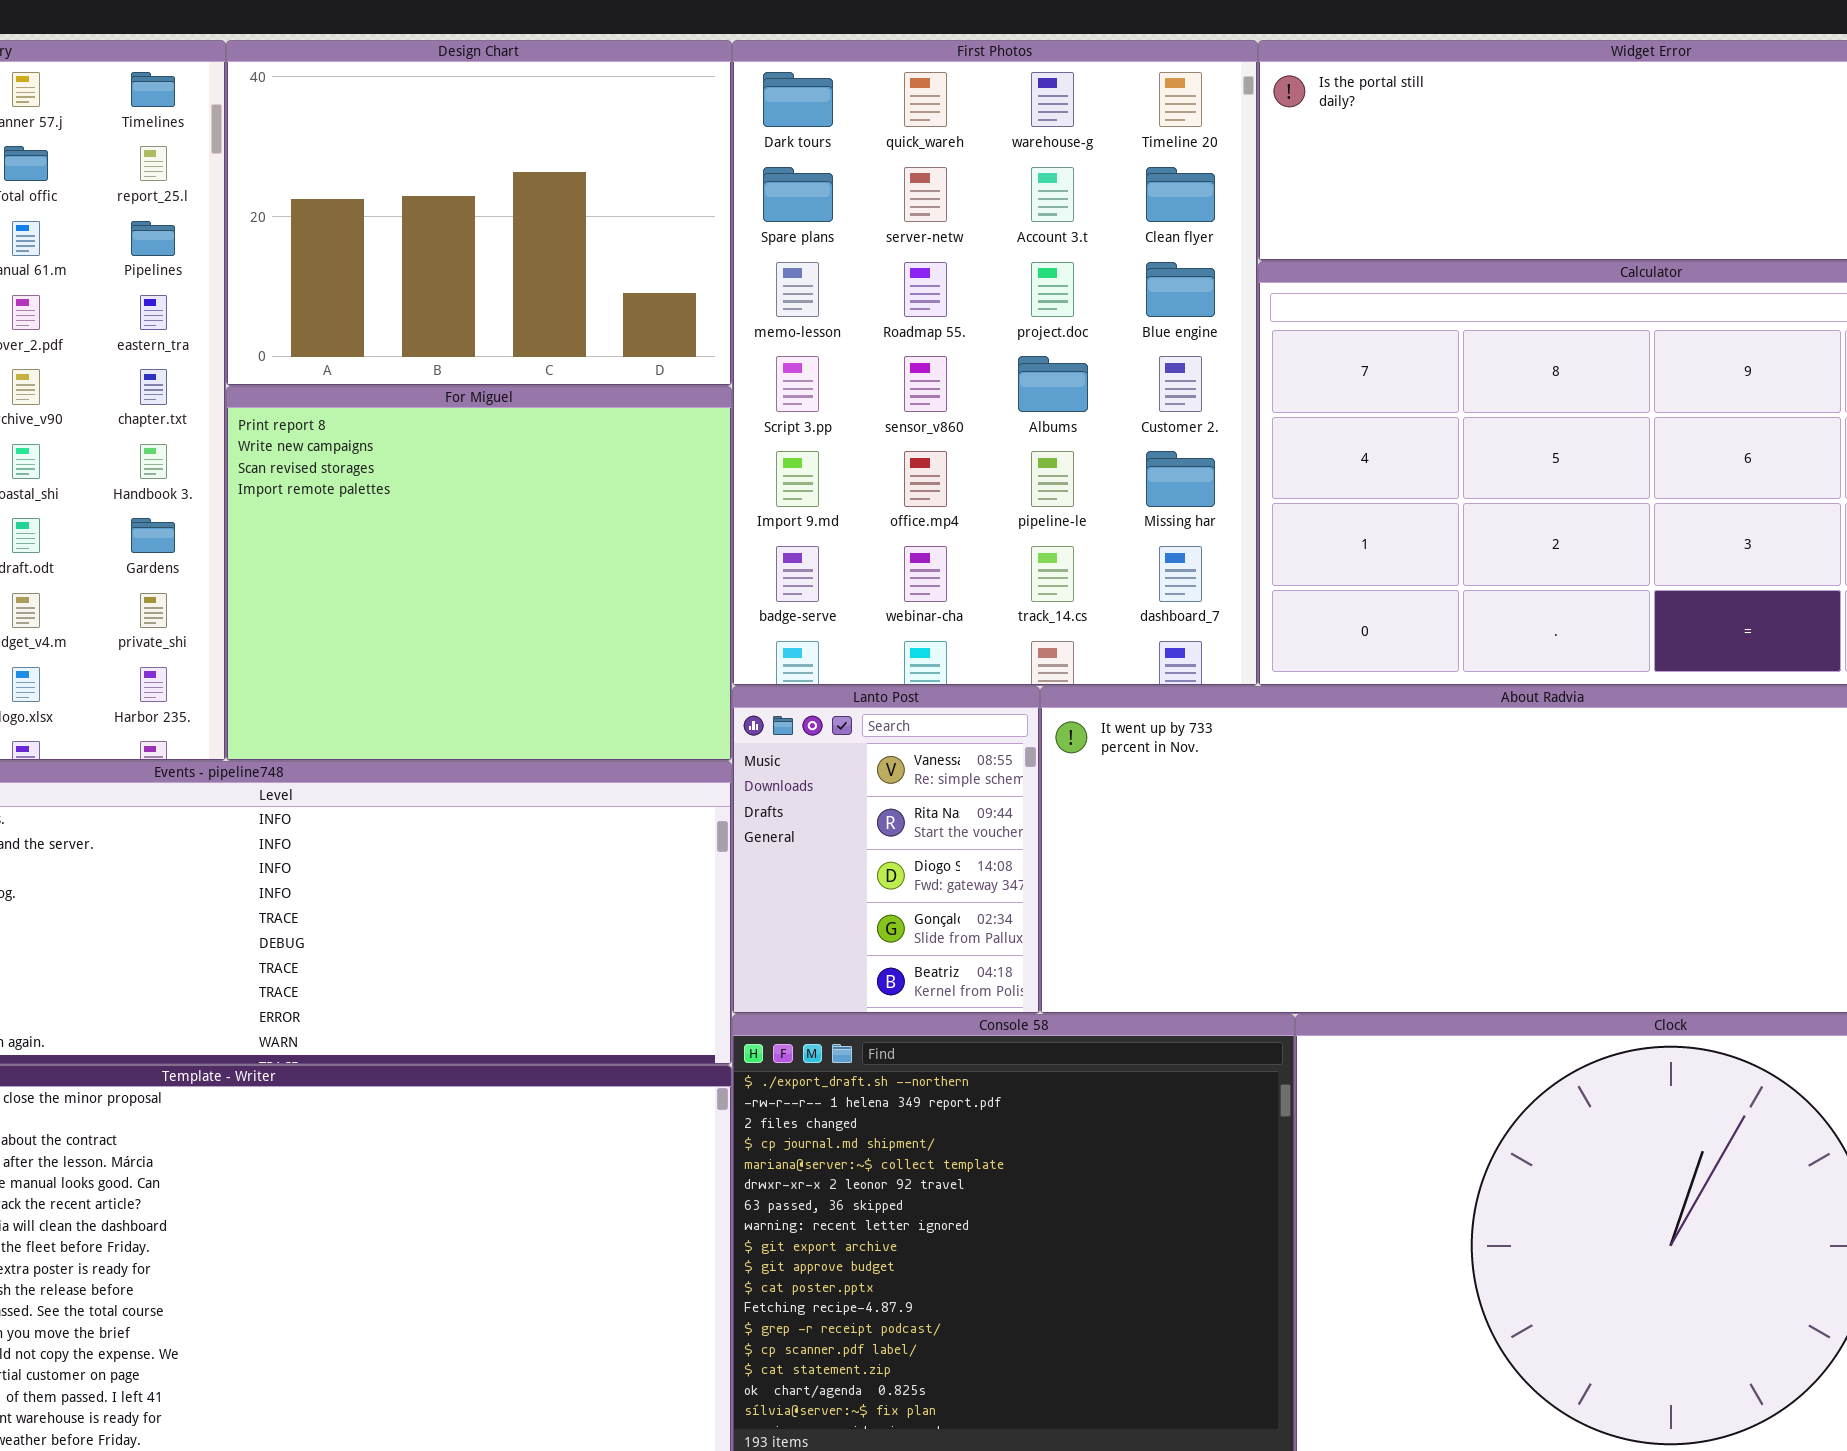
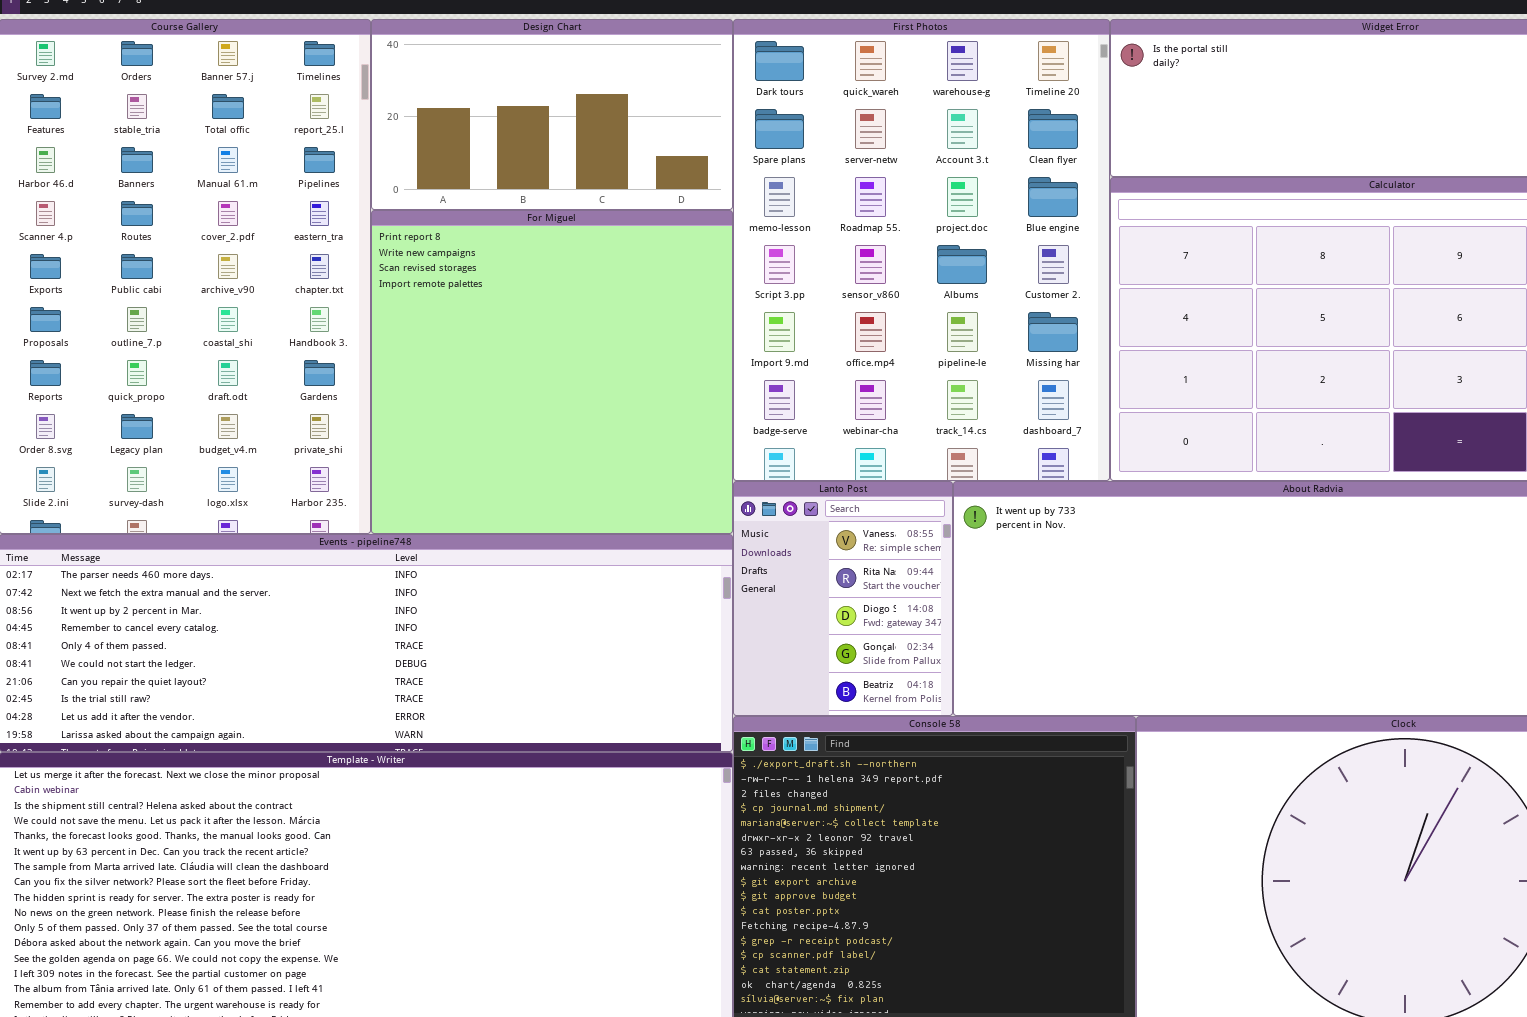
Design Chart: [226,40,732,386] -> [371,19,733,210], resized
For Miguel: [226,386,732,761] -> [371,210,733,534], resized

